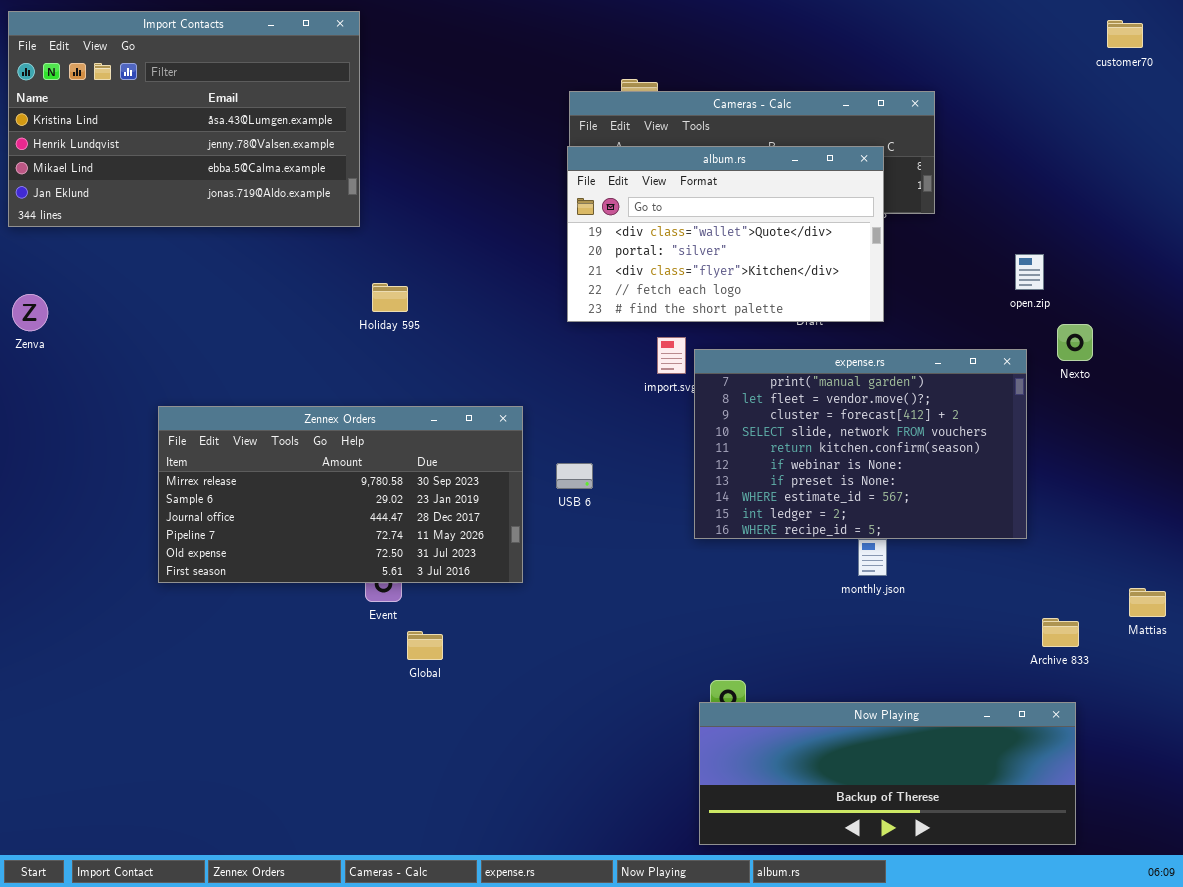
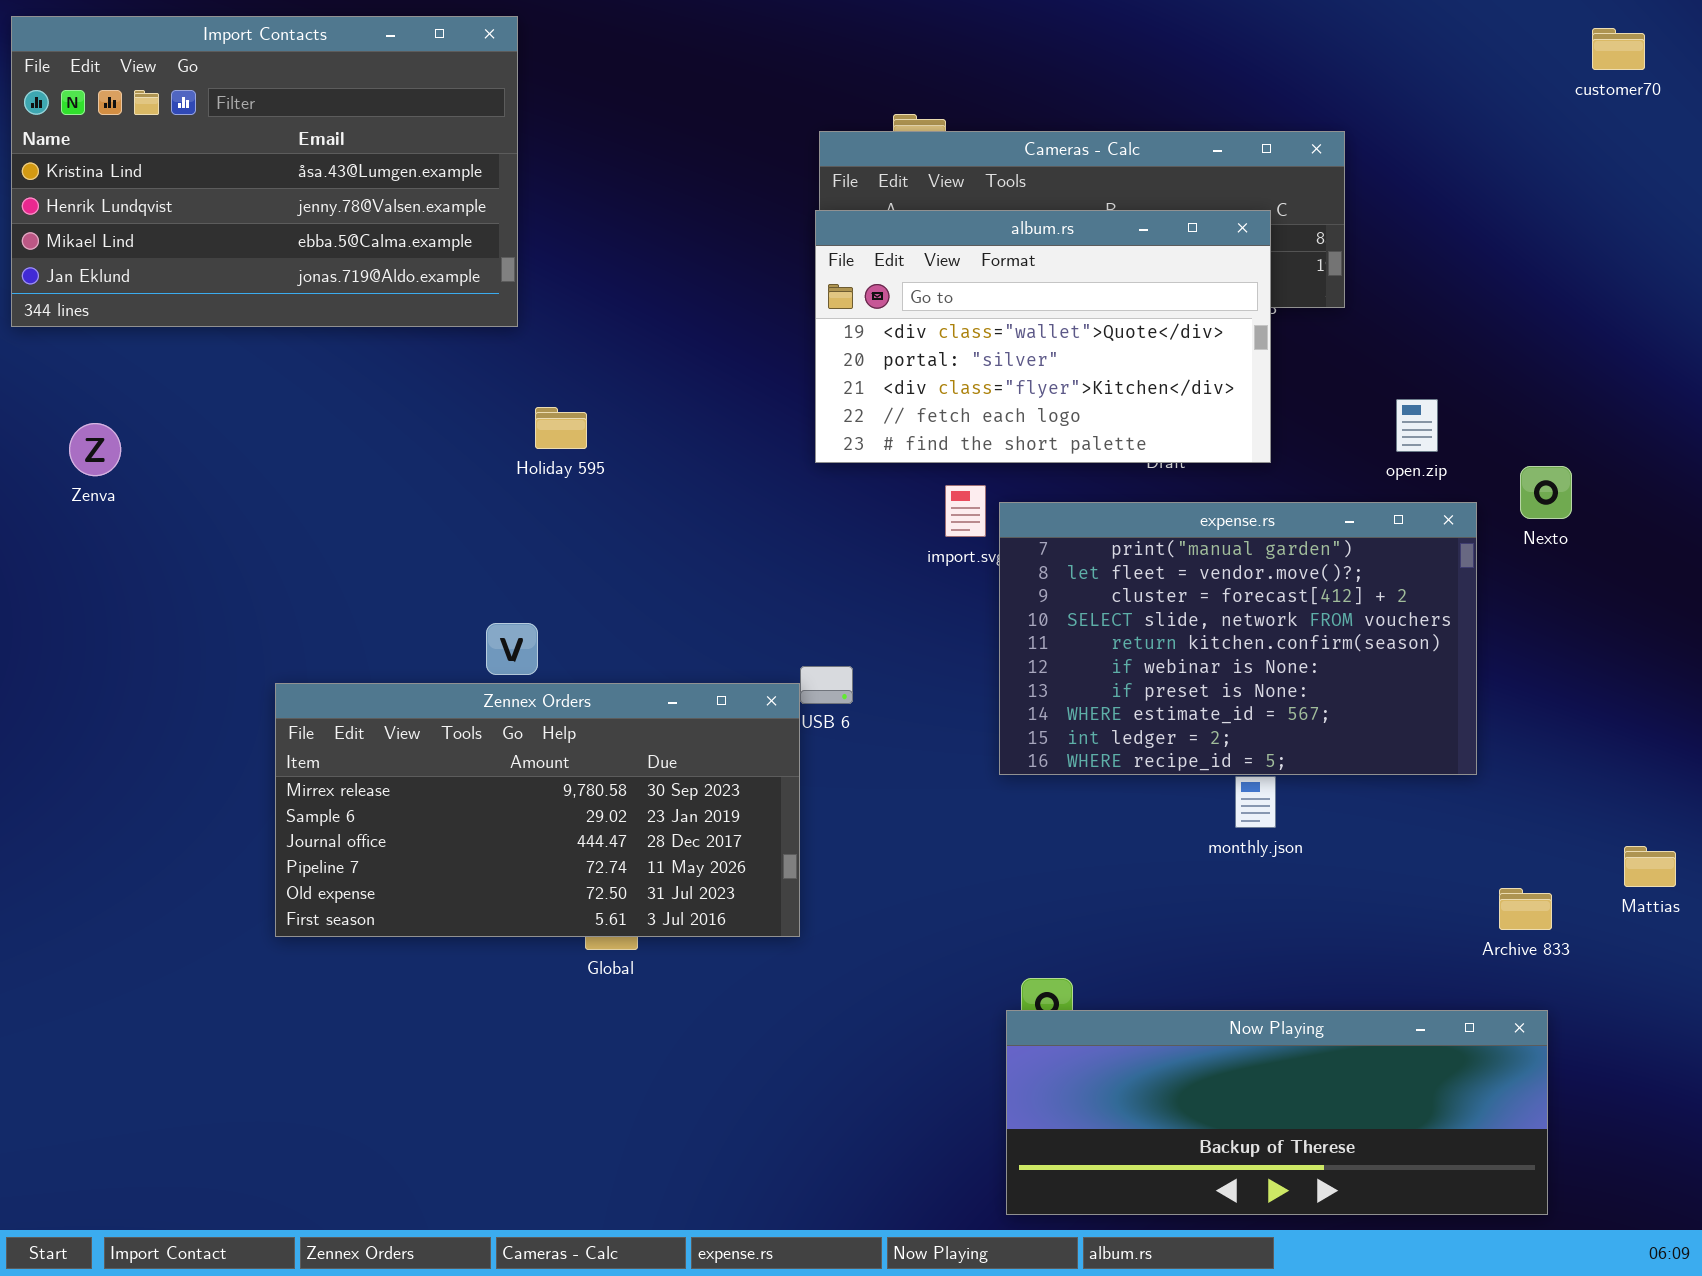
open.zip: [1015,254,1044,290] -> [1396,399,1438,452], moved
Zenva: [12,294,48,331] -> [69,423,121,476], moved
Zennex Orders: [158,406,523,583] -> [275,683,800,937], moved

